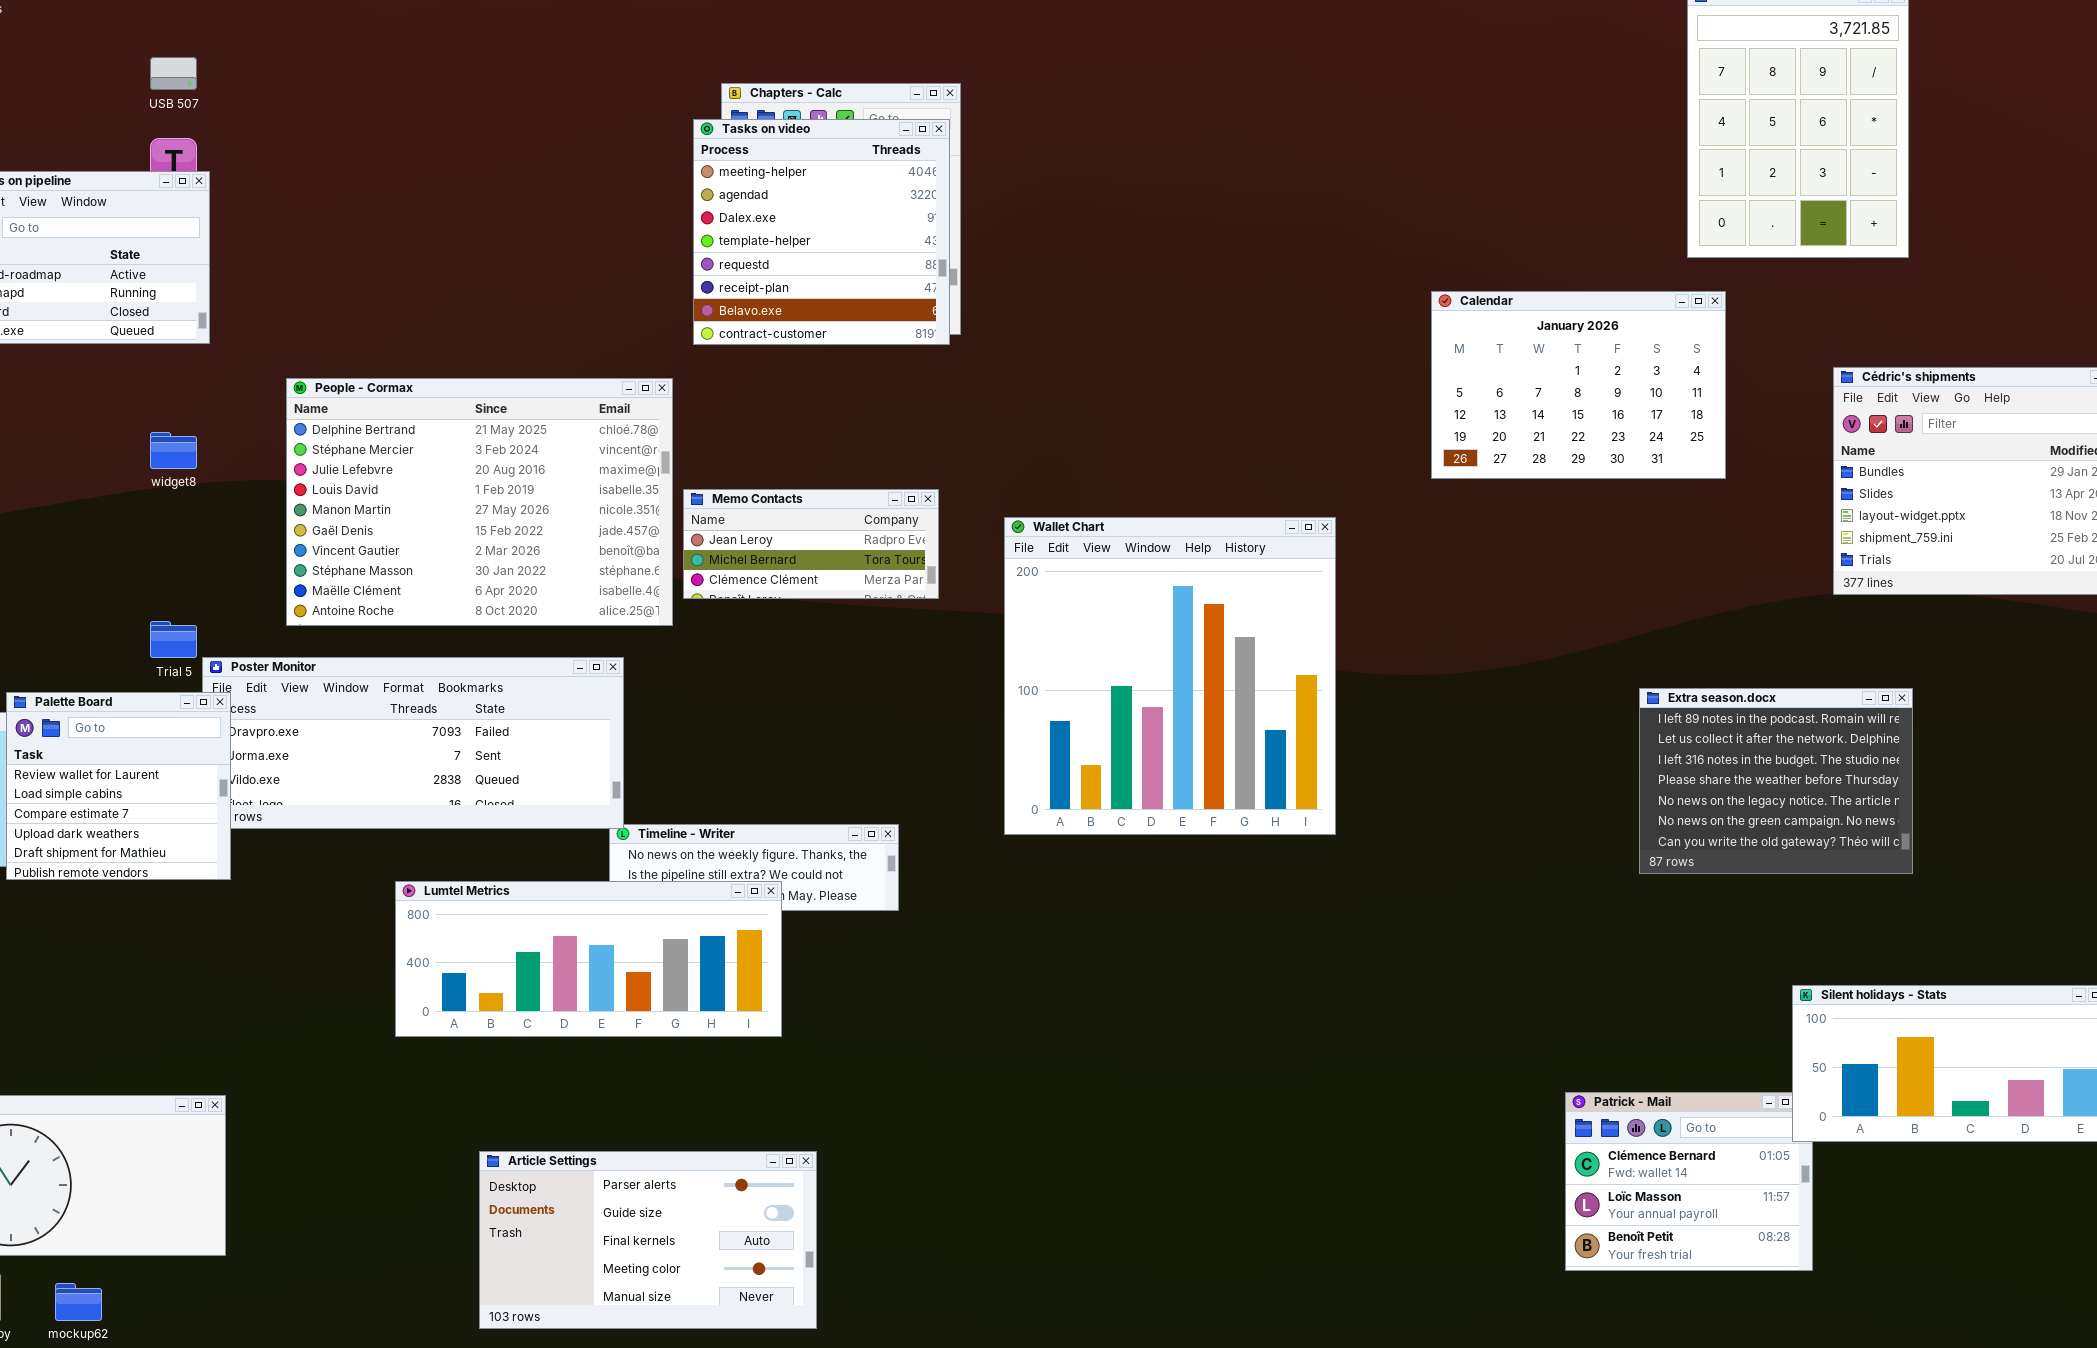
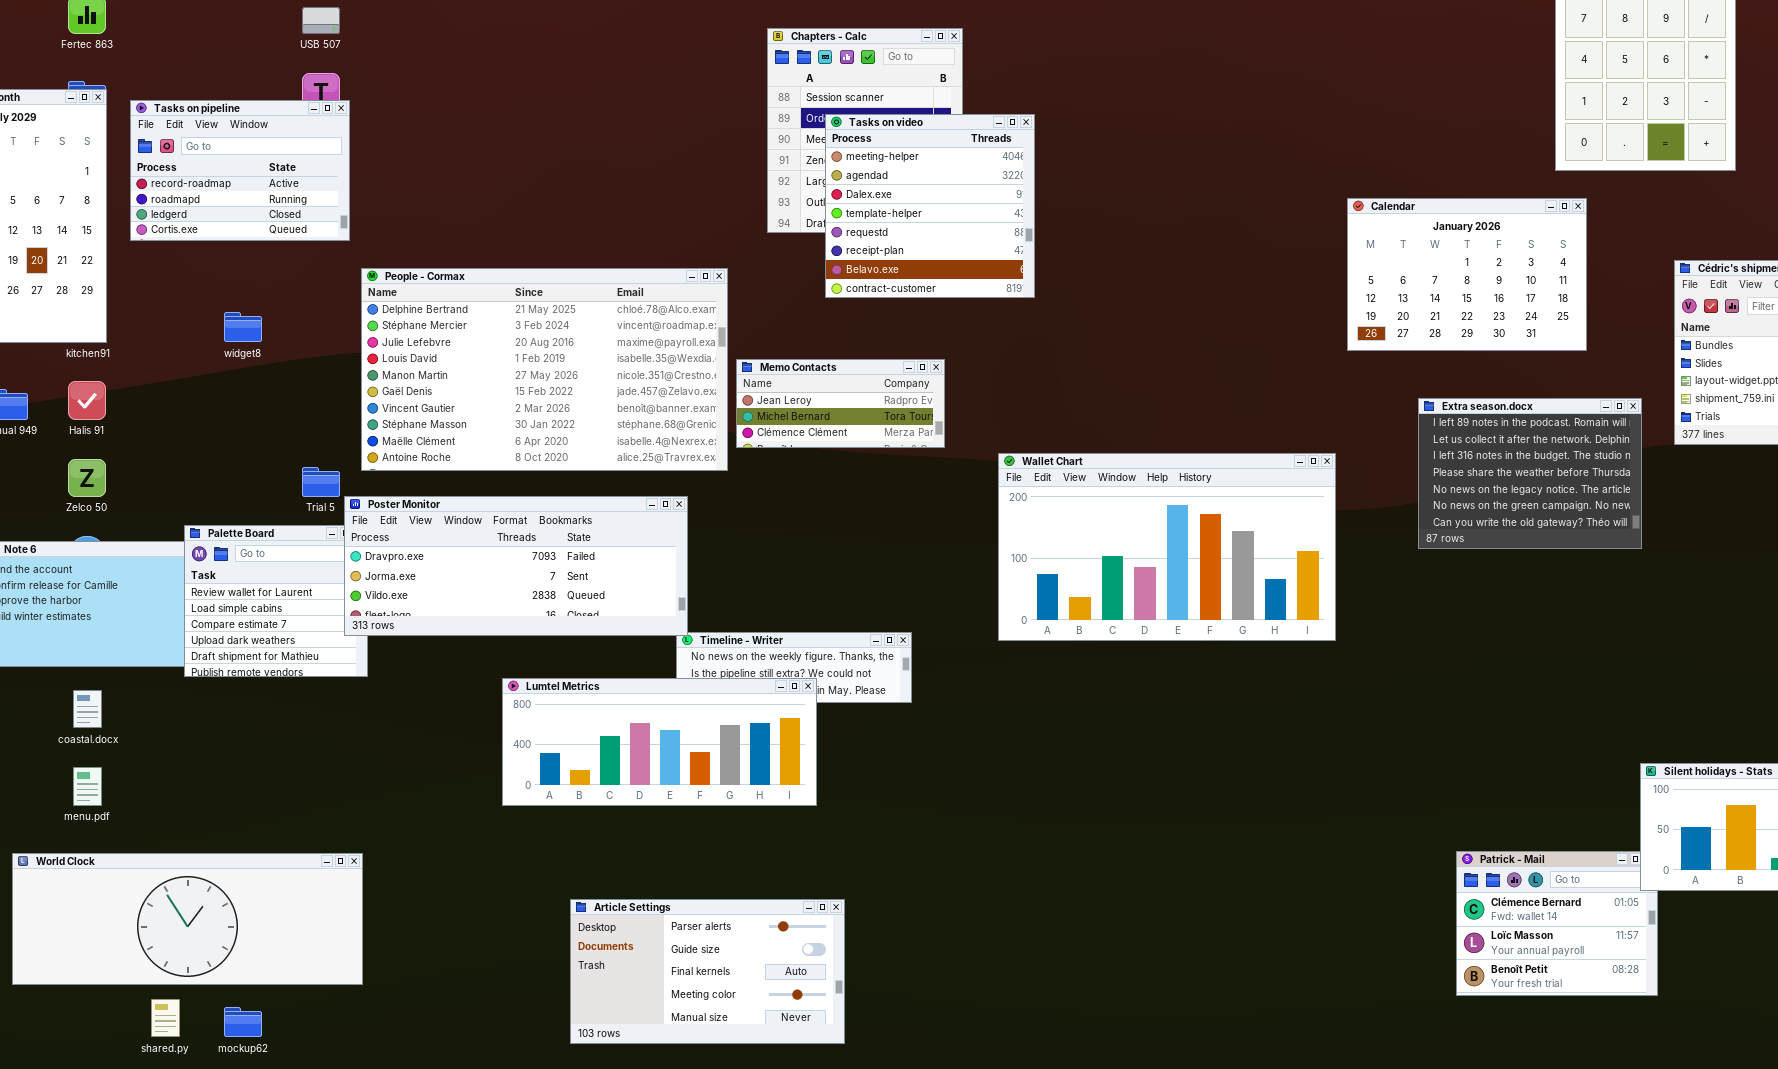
Tasks on video: [693,119,950,345] -> [825,114,1035,298], moved
People - Cormax: [286,378,673,626] -> [361,268,728,471], resized
widget8: [150,432,197,469] -> [224,312,262,342], moved
Wallet Chart: [1004,517,1336,835] -> [998,453,1336,641], resized
Poster Monitor: [202,657,624,829] -> [344,496,688,636], raised
Extra season.docx: [1639,688,1913,874] -> [1418,398,1642,549], moved

